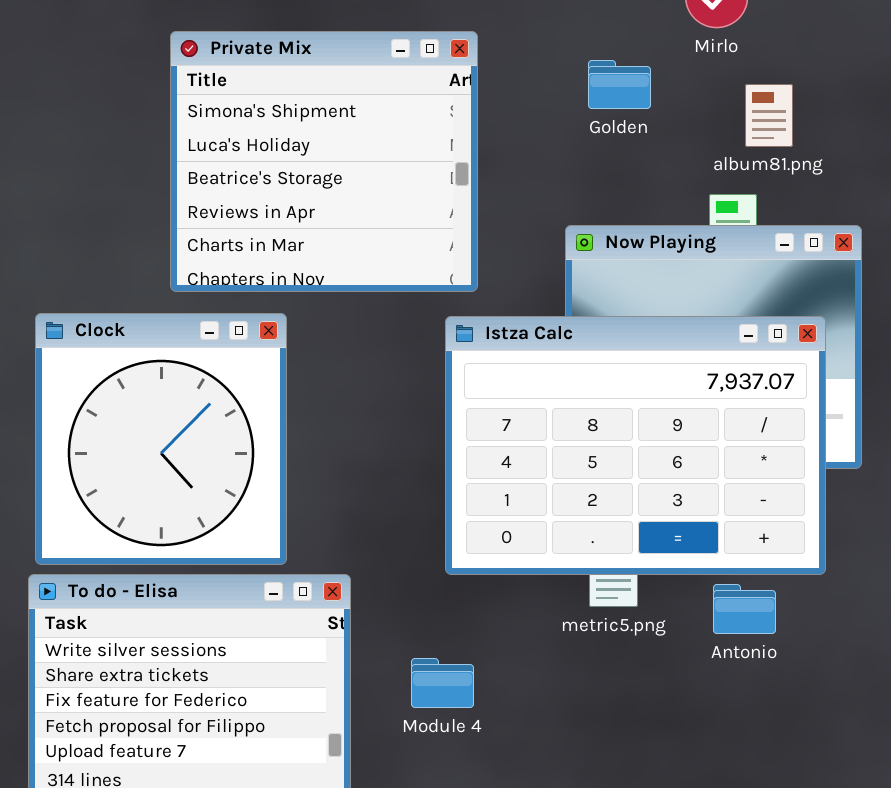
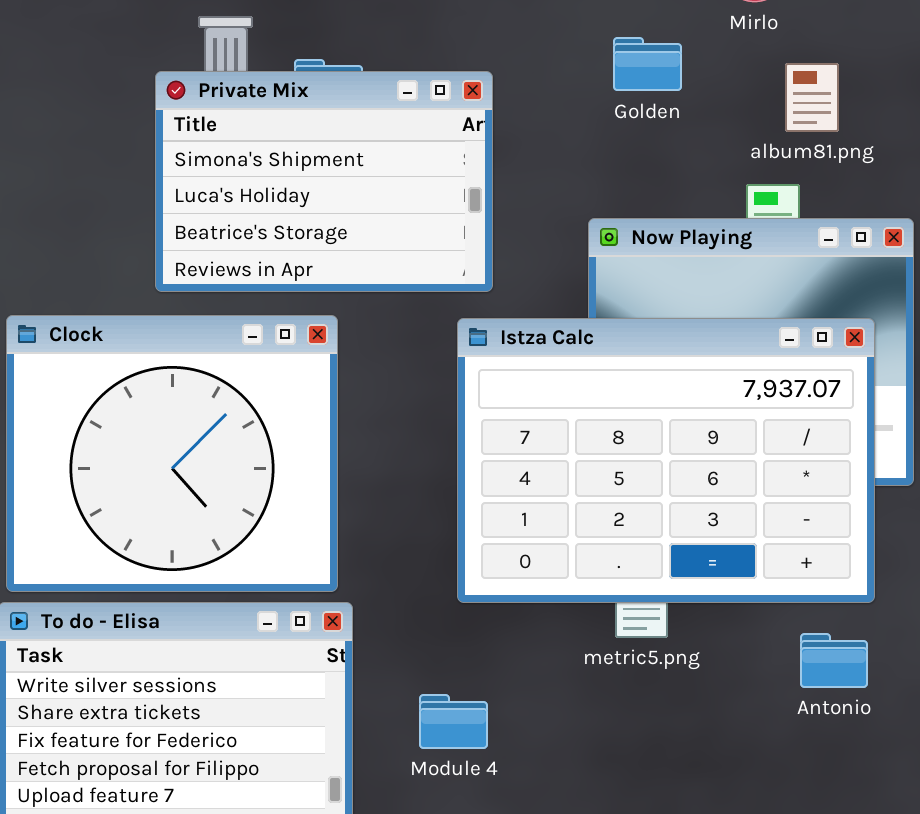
Private Mix: [170,31,478,292] -> [155,71,493,292], resized
Clock: [35,313,287,565] -> [6,315,338,592], resized
Antonio: [713,584,776,634] -> [800,633,868,688], moved

